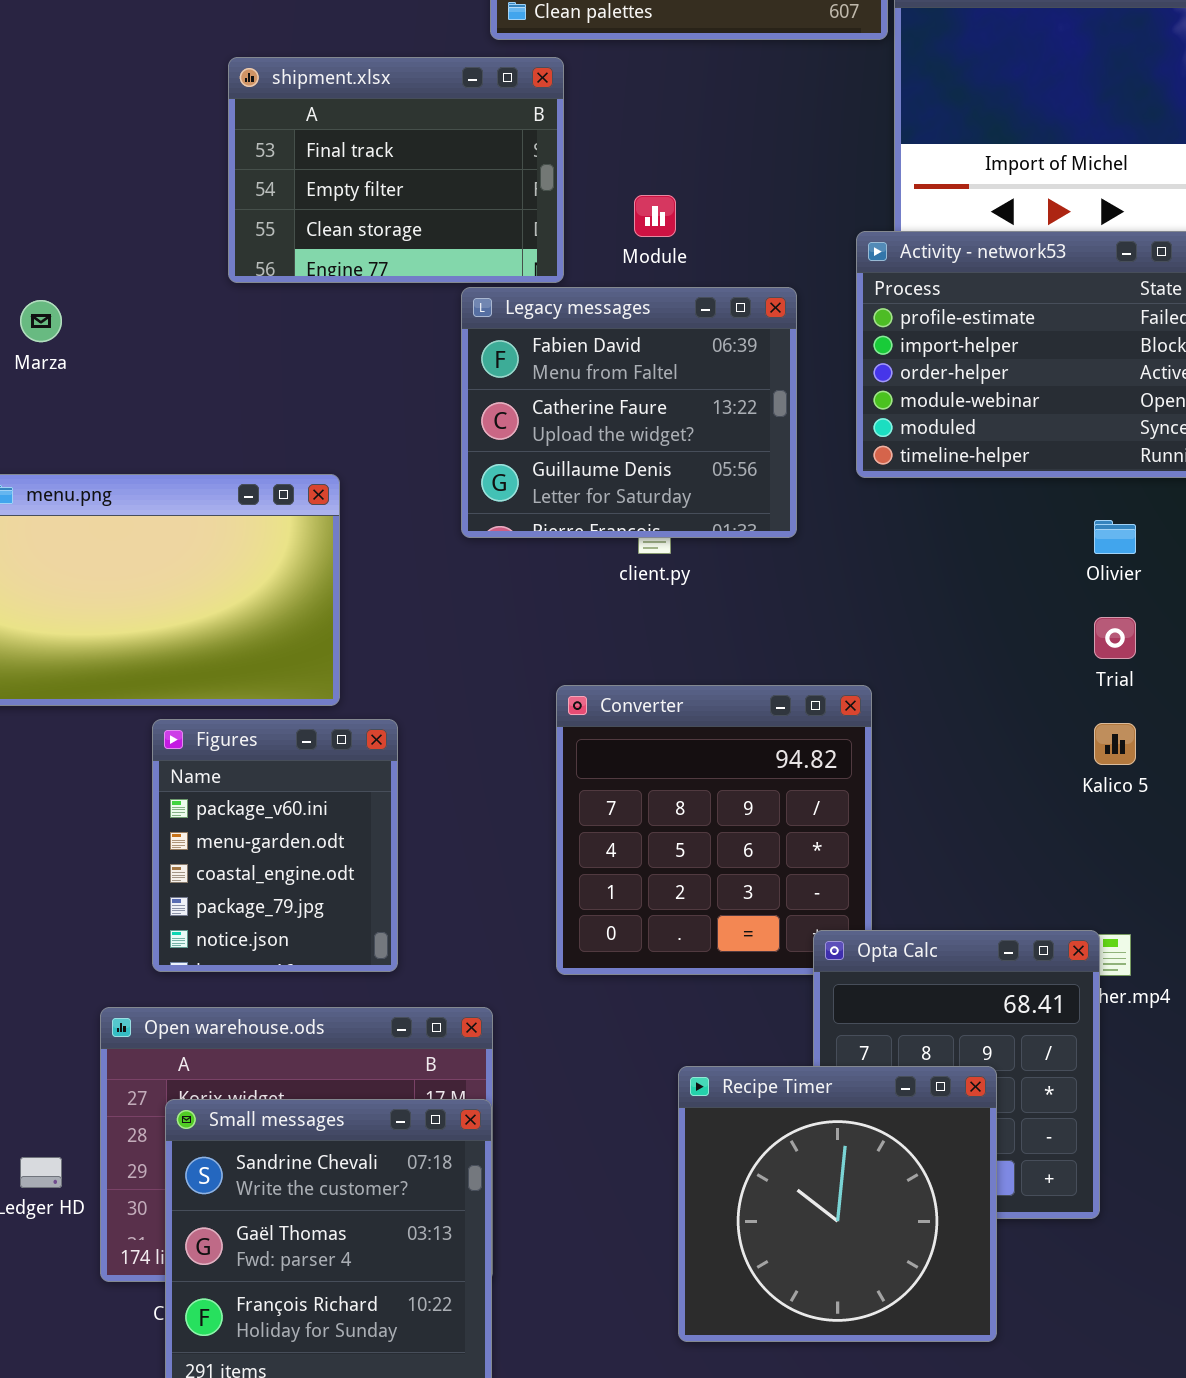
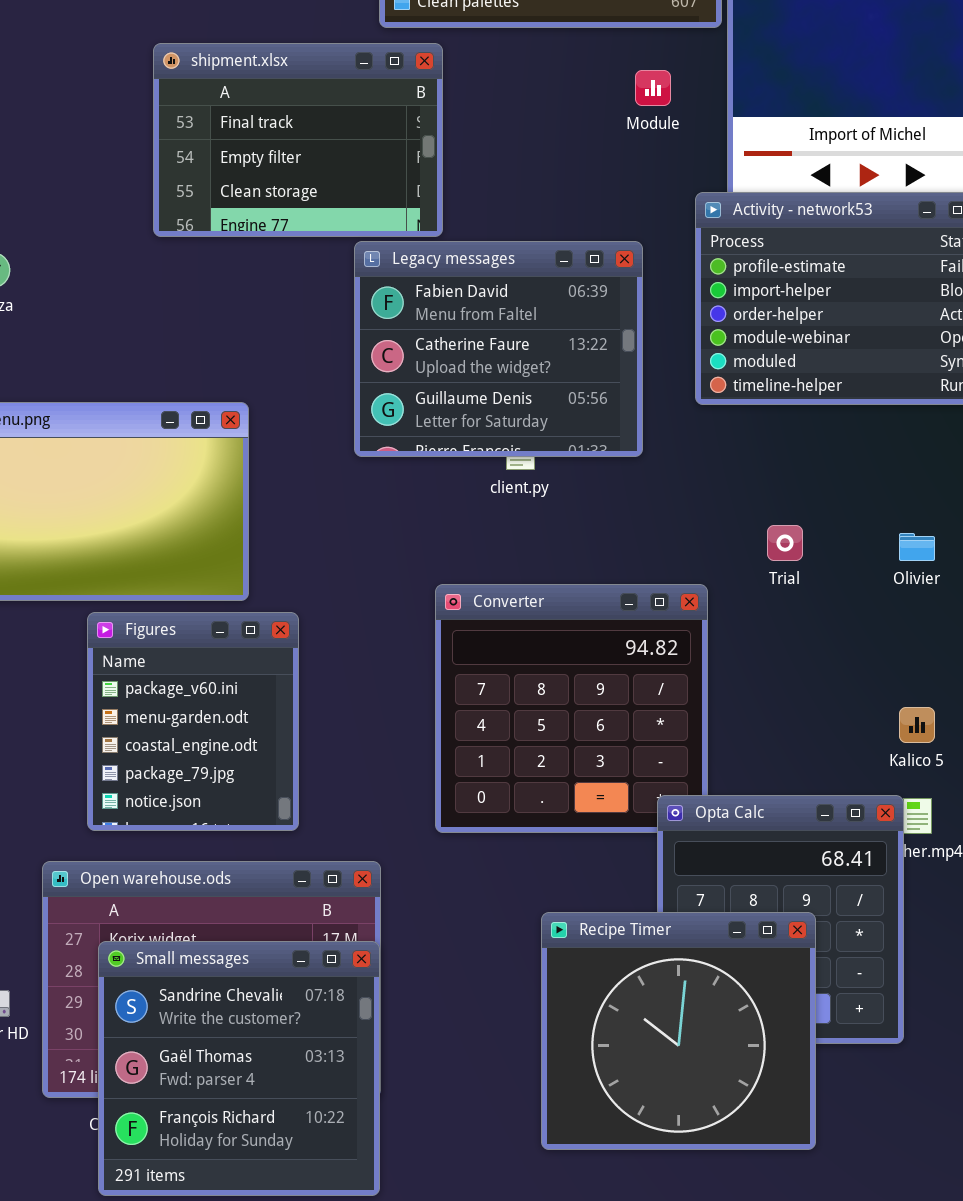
Module: [634,195,676,237] -> [635,70,671,106], moved
Olivier: [1094,520,1136,554] -> [899,533,935,561], moved
Trial: [1094,617,1136,659] -> [767,525,803,561], moved
Kalico 5: [1094,723,1136,765] -> [899,707,935,743], moved

